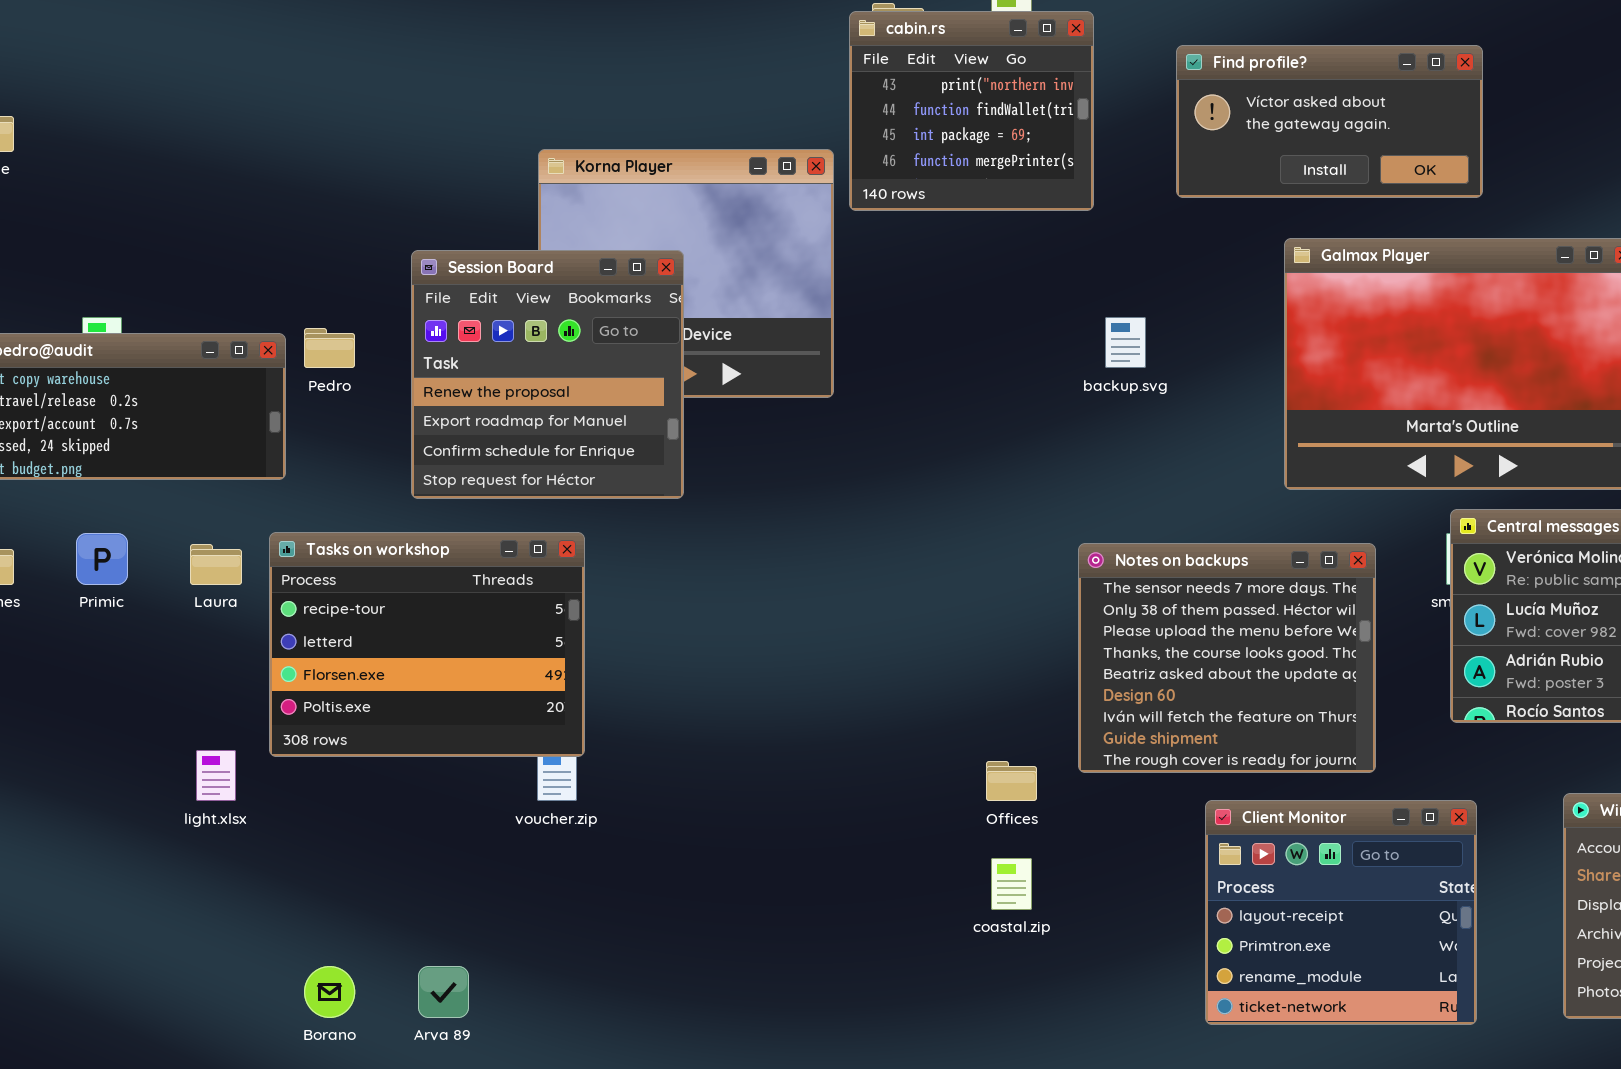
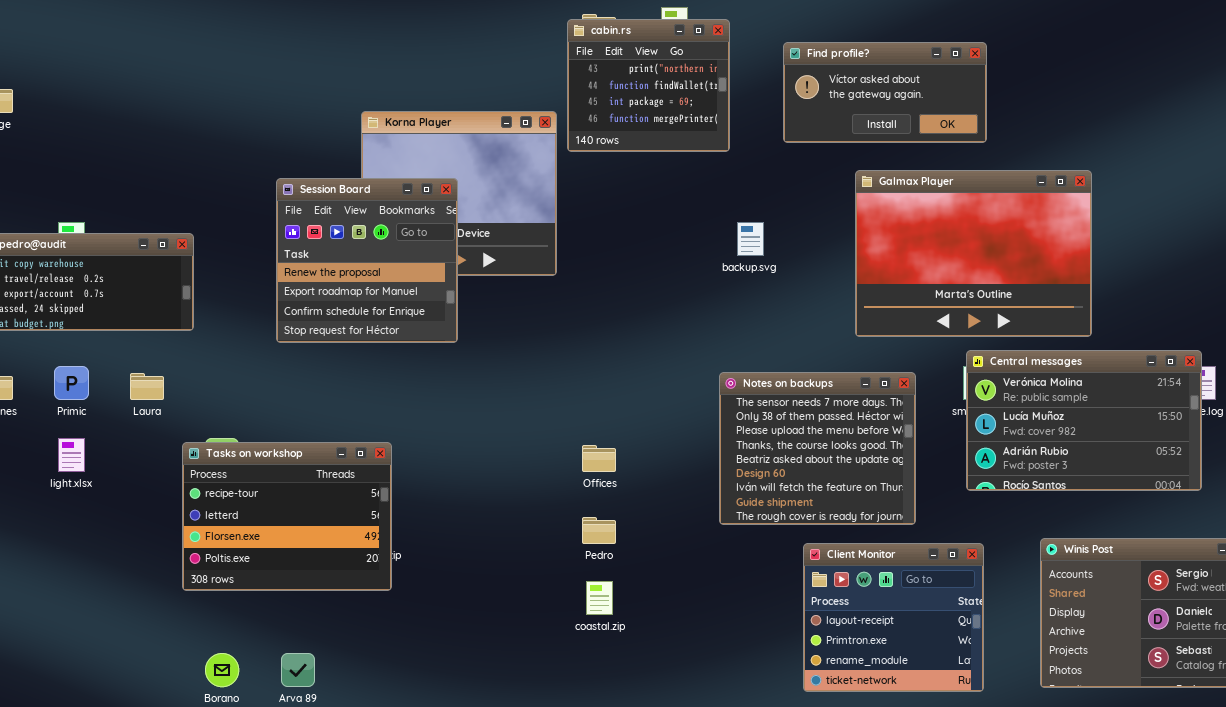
Pedro: [304,328,355,368] -> [582,517,616,544], moved
Tasks on workshop: [269,532,585,757] -> [182,442,392,591], moved
light.xlsx: [196,750,236,801] -> [58,438,85,472], moved
Offices: [986,761,1037,801] -> [582,445,616,472], moved
coastal.zip: [991,858,1032,910] -> [586,581,613,615], moved

